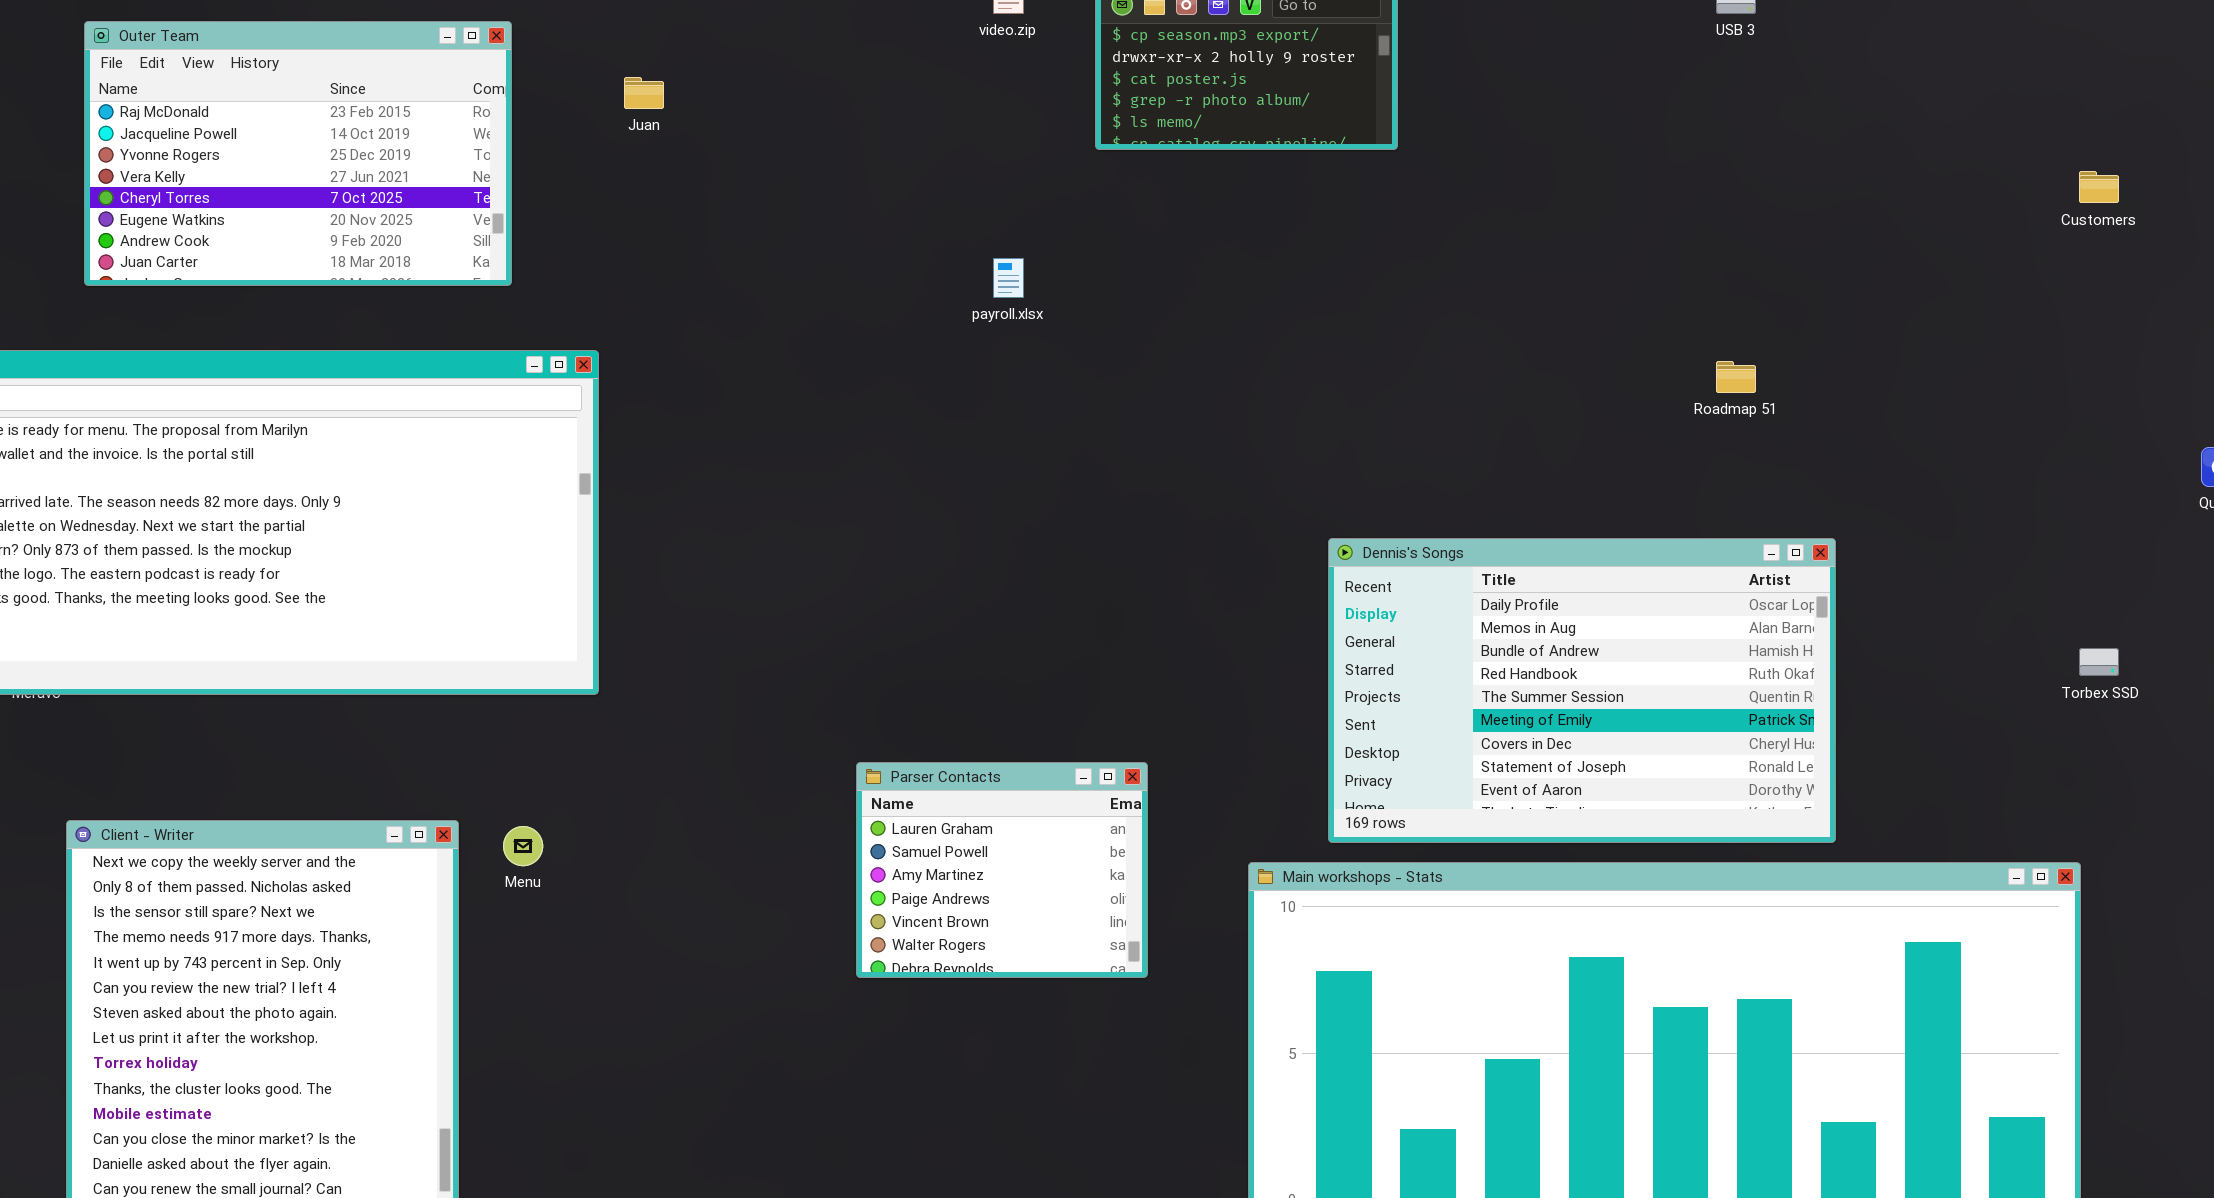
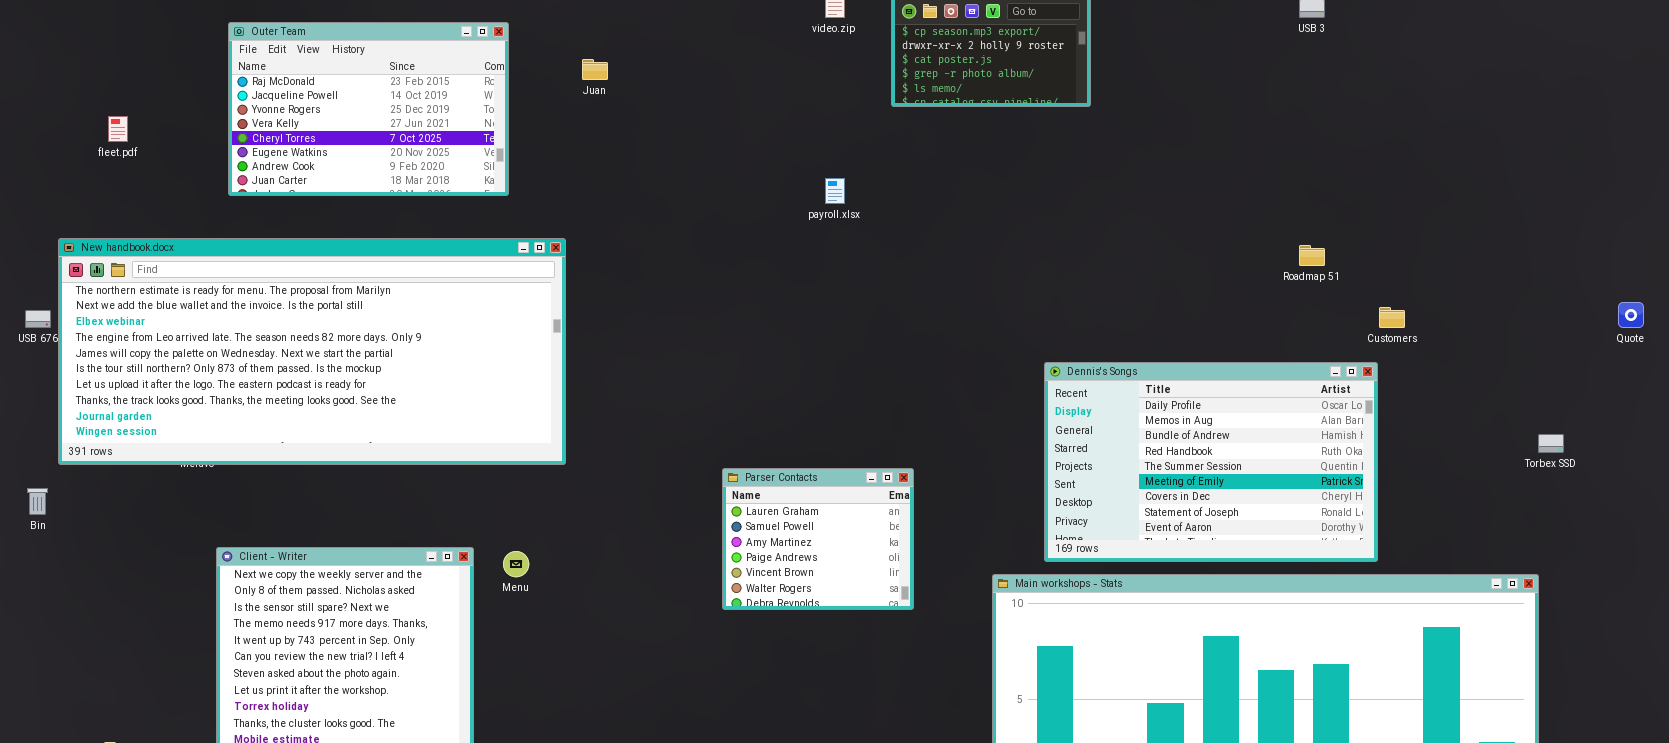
Customers: [2079,171,2119,203] -> [1379,307,1405,328], moved
Parser Contacts: [856,762,1148,978] -> [722,468,914,610], moved

